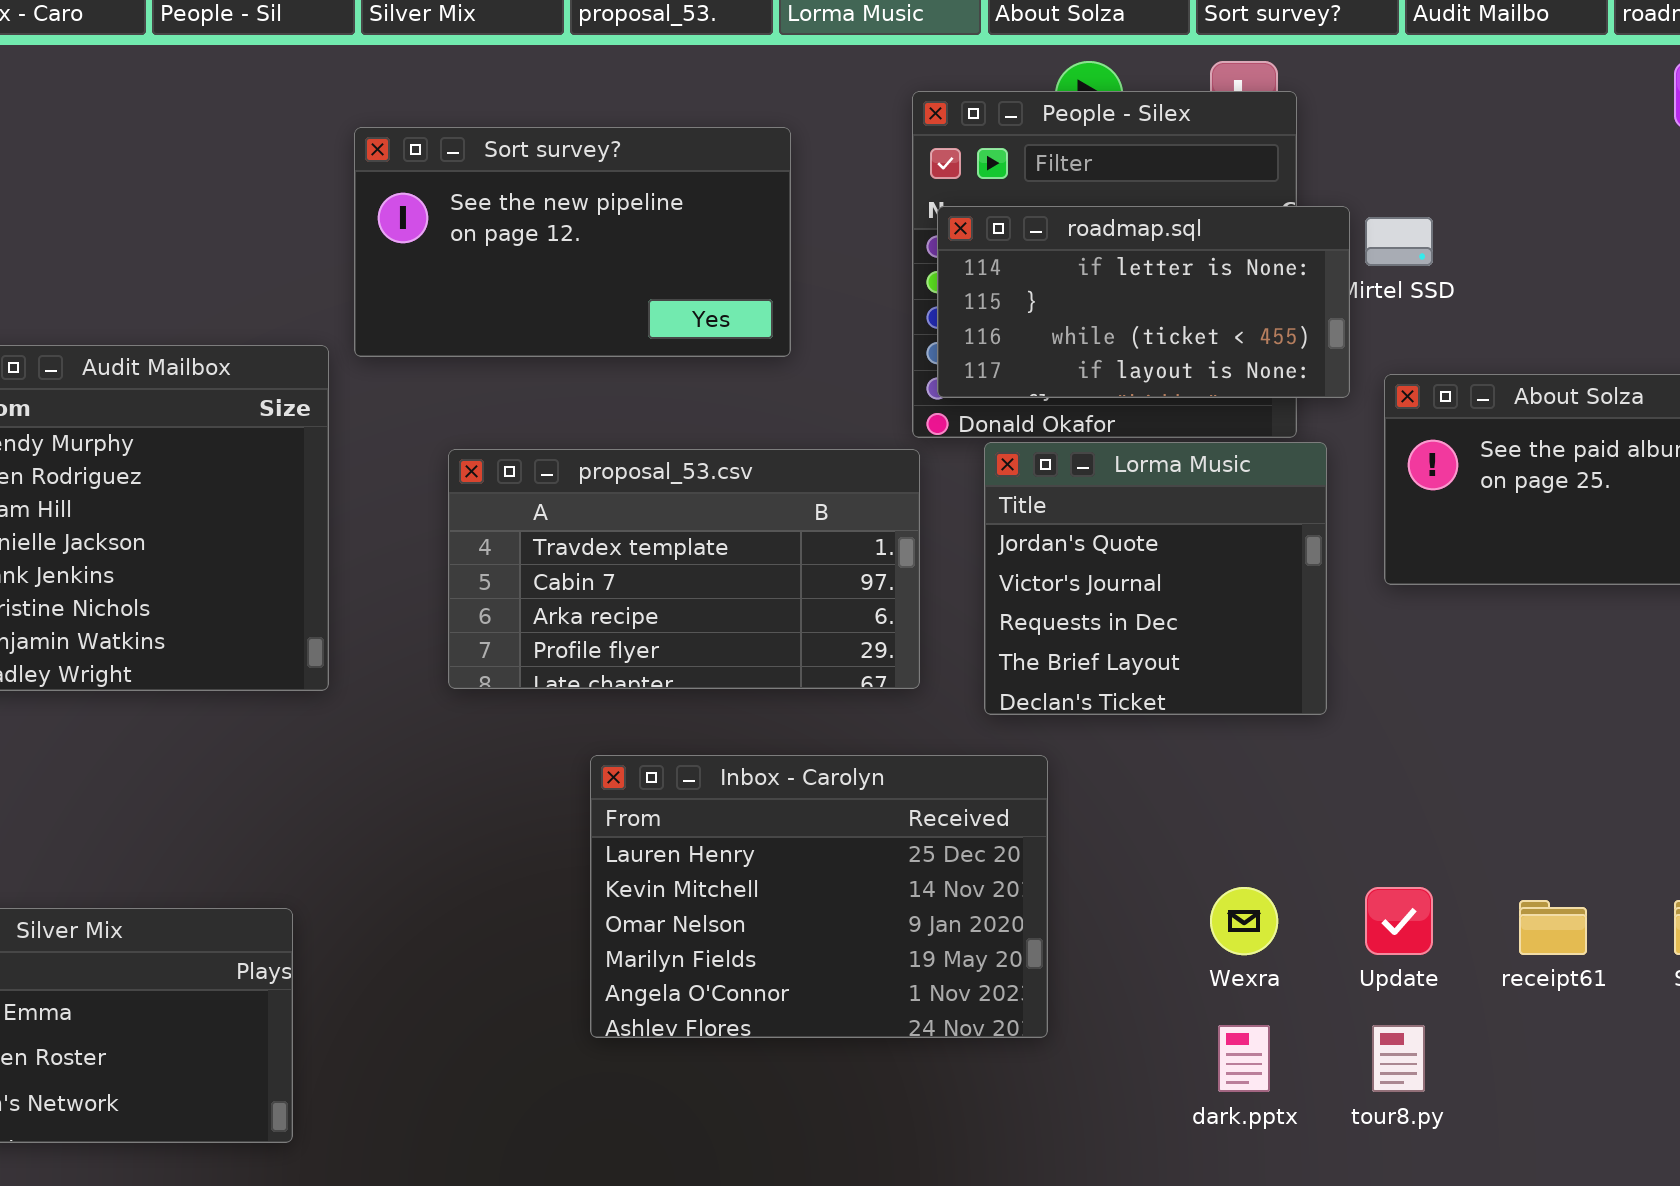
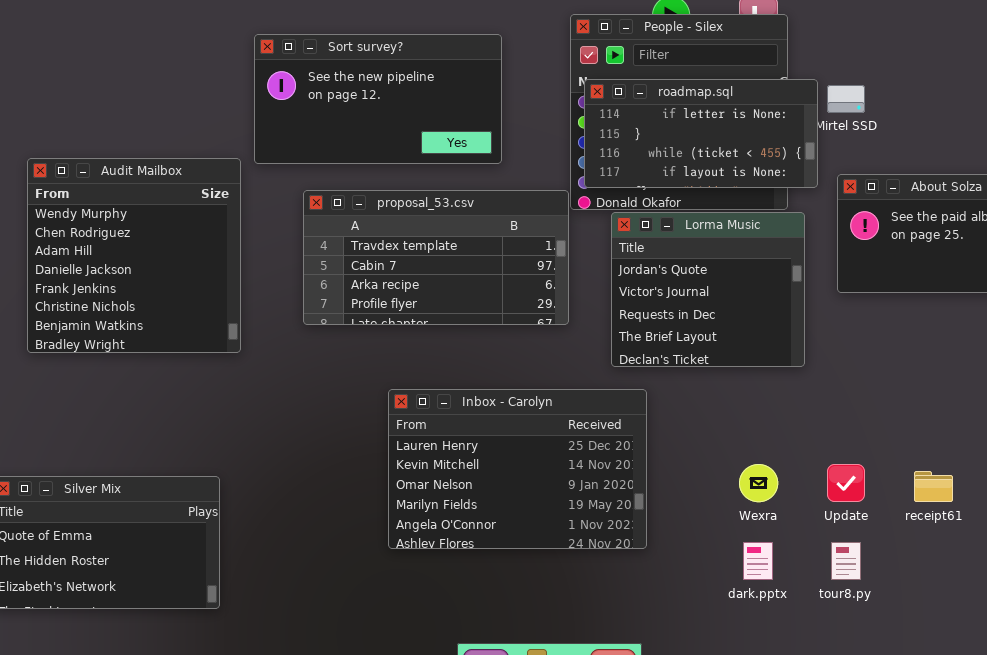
proposal_53.csv: [448,449,920,689] -> [303,190,569,325], moved

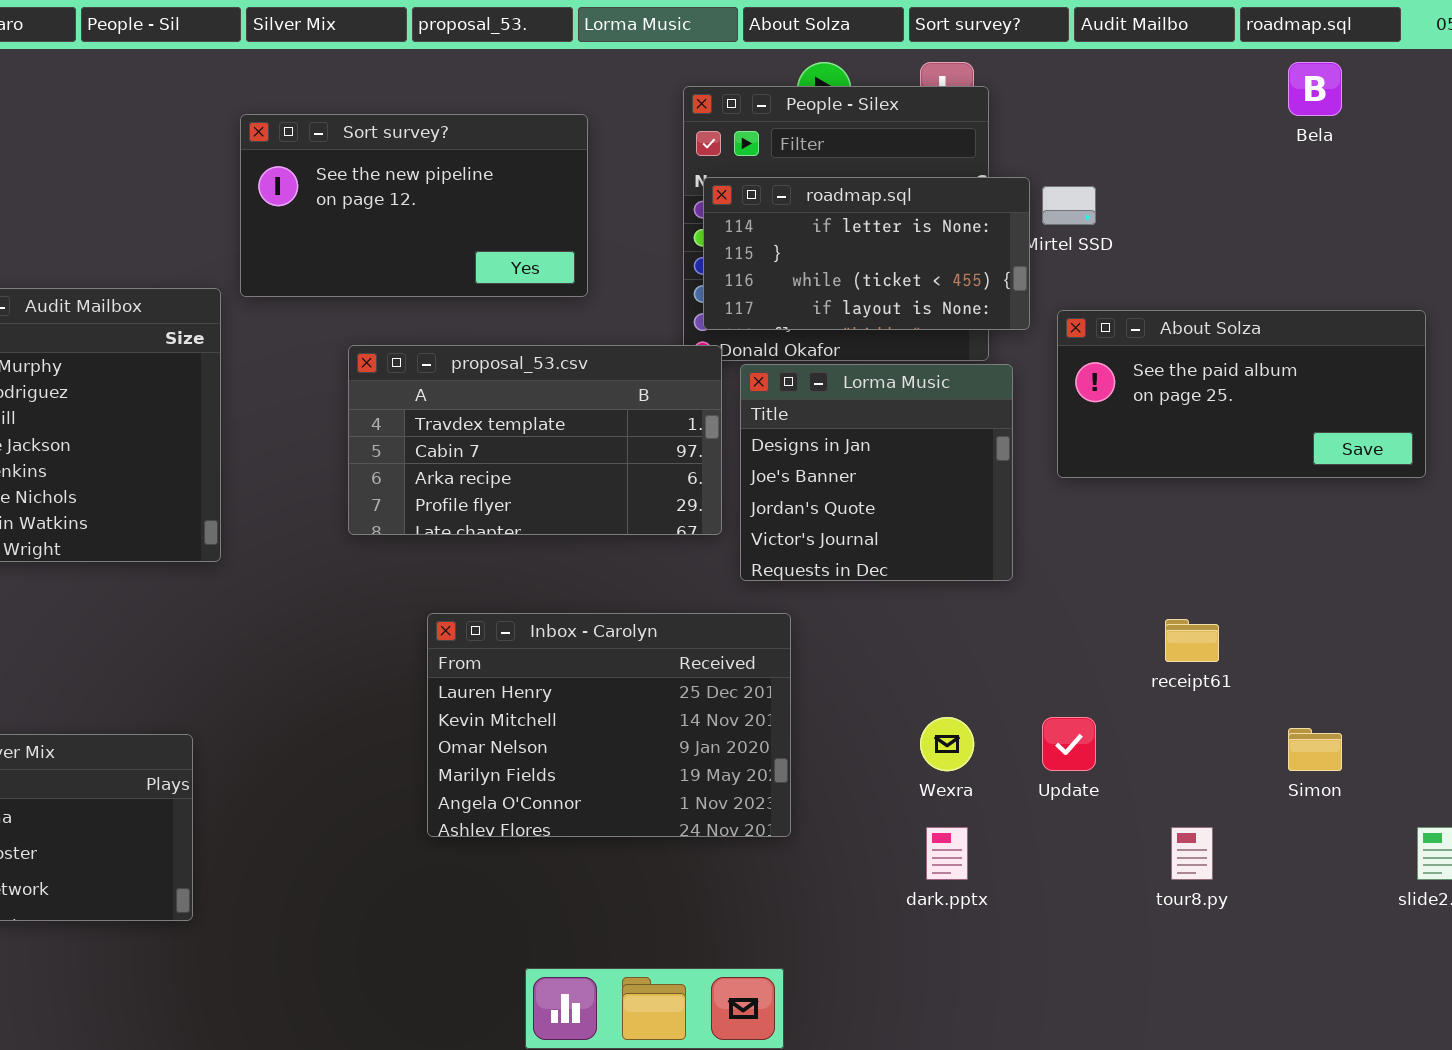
proposal_53.csv: [303,190,569,325] -> [348,345,722,535], moved
Lorma Music: [611,212,805,367] -> [740,364,1013,581], scrolled up 2 rows
receipt61: [914,471,953,502] -> [1165,619,1219,662], moved
tour8.py: [831,542,861,580] -> [1171,827,1213,880], moved

